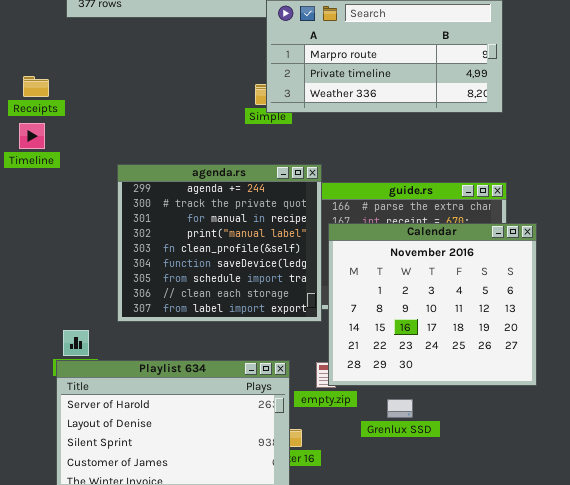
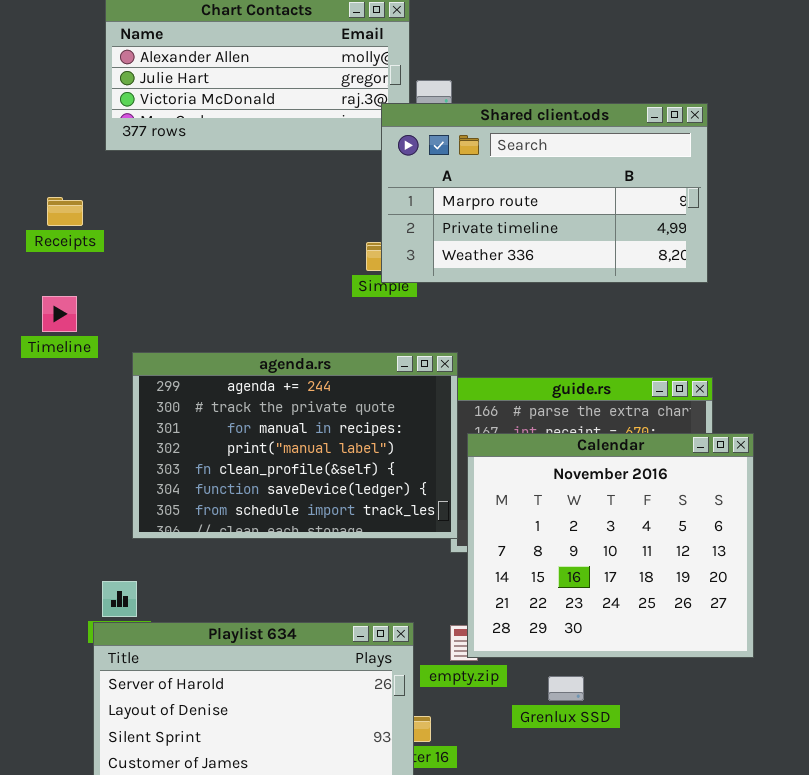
Receipts: [23,76,49,97] -> [47,197,83,226], moved
agenda.rs: [117,164,322,322] -> [132,352,458,539], resized

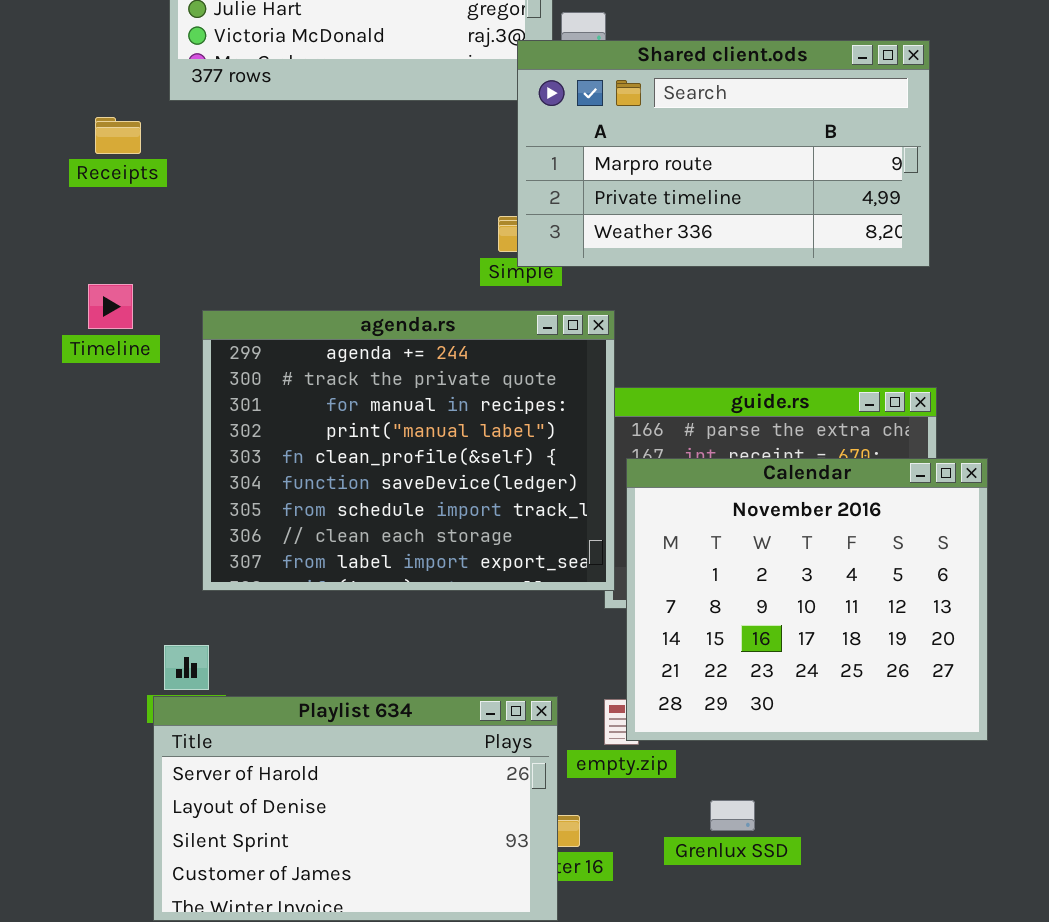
Receipts: [47,197,83,226] -> [95,117,141,154], moved
agenda.rs: [132,352,458,539] -> [202,310,615,591], resized
Grenlux SSD: [548,676,584,701] -> [710,800,755,831], moved

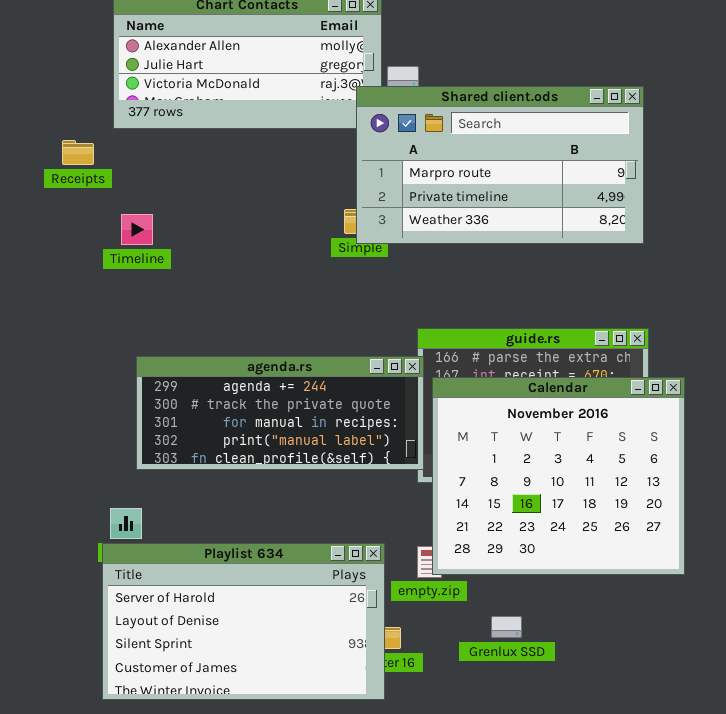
Timeline: [88,284,133,329] -> [121,214,153,245], moved
agenda.rs: [202,310,615,591] -> [136,356,424,470], resized

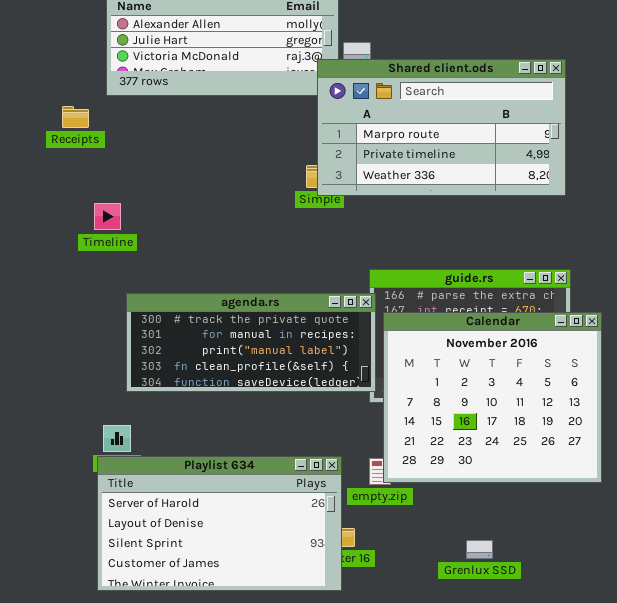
Timeline: [121,214,153,245] -> [94,203,121,230], moved
agenda.rs: [136,356,424,470] -> [126,293,376,392], scrolled down 1 row
Grenlux SSD: [491,616,522,638] -> [466,540,493,559], moved

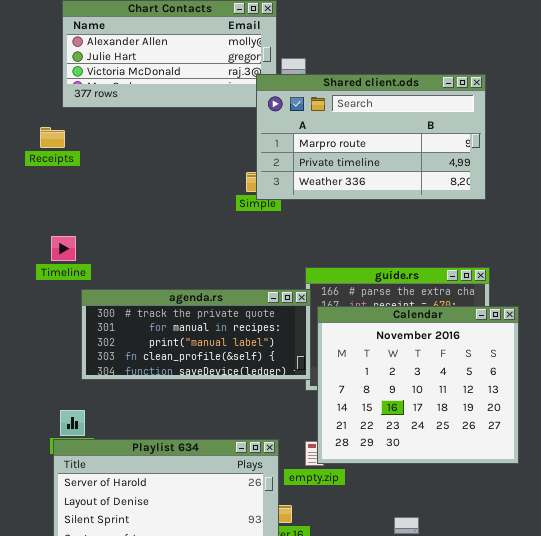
Receipts: [62,106,89,128] -> [40,127,65,148], moved
Timeline: [94,203,121,230] -> [51,236,76,261], moved

